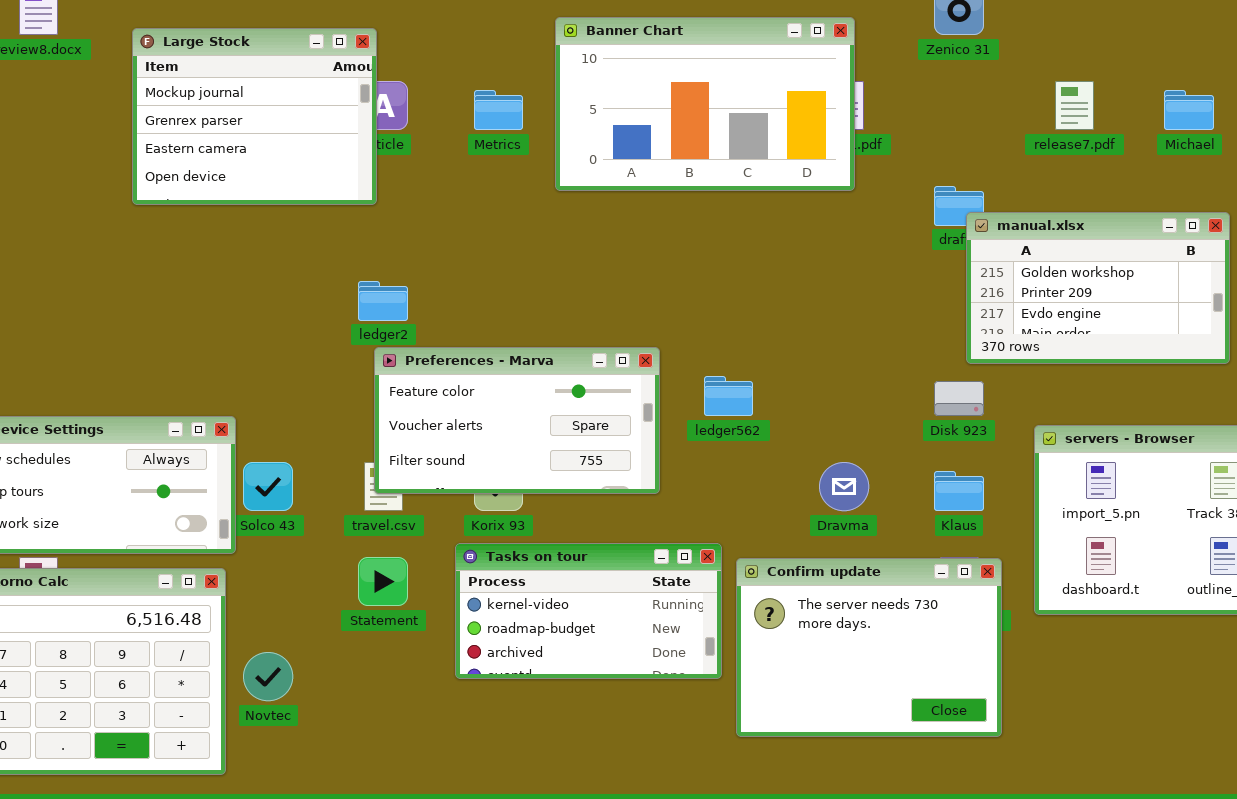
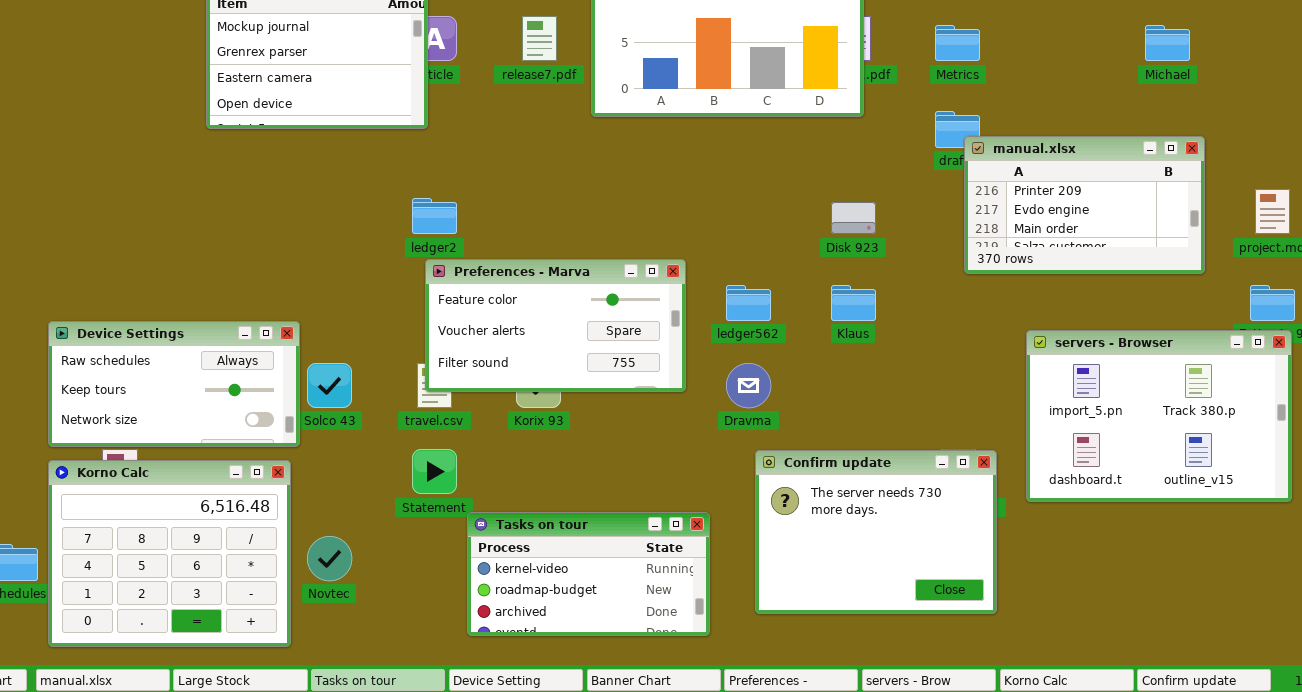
release7.pdf: [1055,81,1094,130] -> [522,16,557,61], moved
Metrics: [474,90,523,130] -> [935,25,980,61], moved
manual.xlsx: [966,212,1230,364] -> [964,136,1205,274], scrolled down 1 row
Disk 923: [934,381,984,416] -> [831,202,876,234], moved
Dravma: [819,462,869,511] -> [726,363,771,408], moved
Klaus: [934,471,984,511] -> [831,285,876,321], moved
Tasks on tour: [455,543,722,679] -> [467,512,710,636], moved

